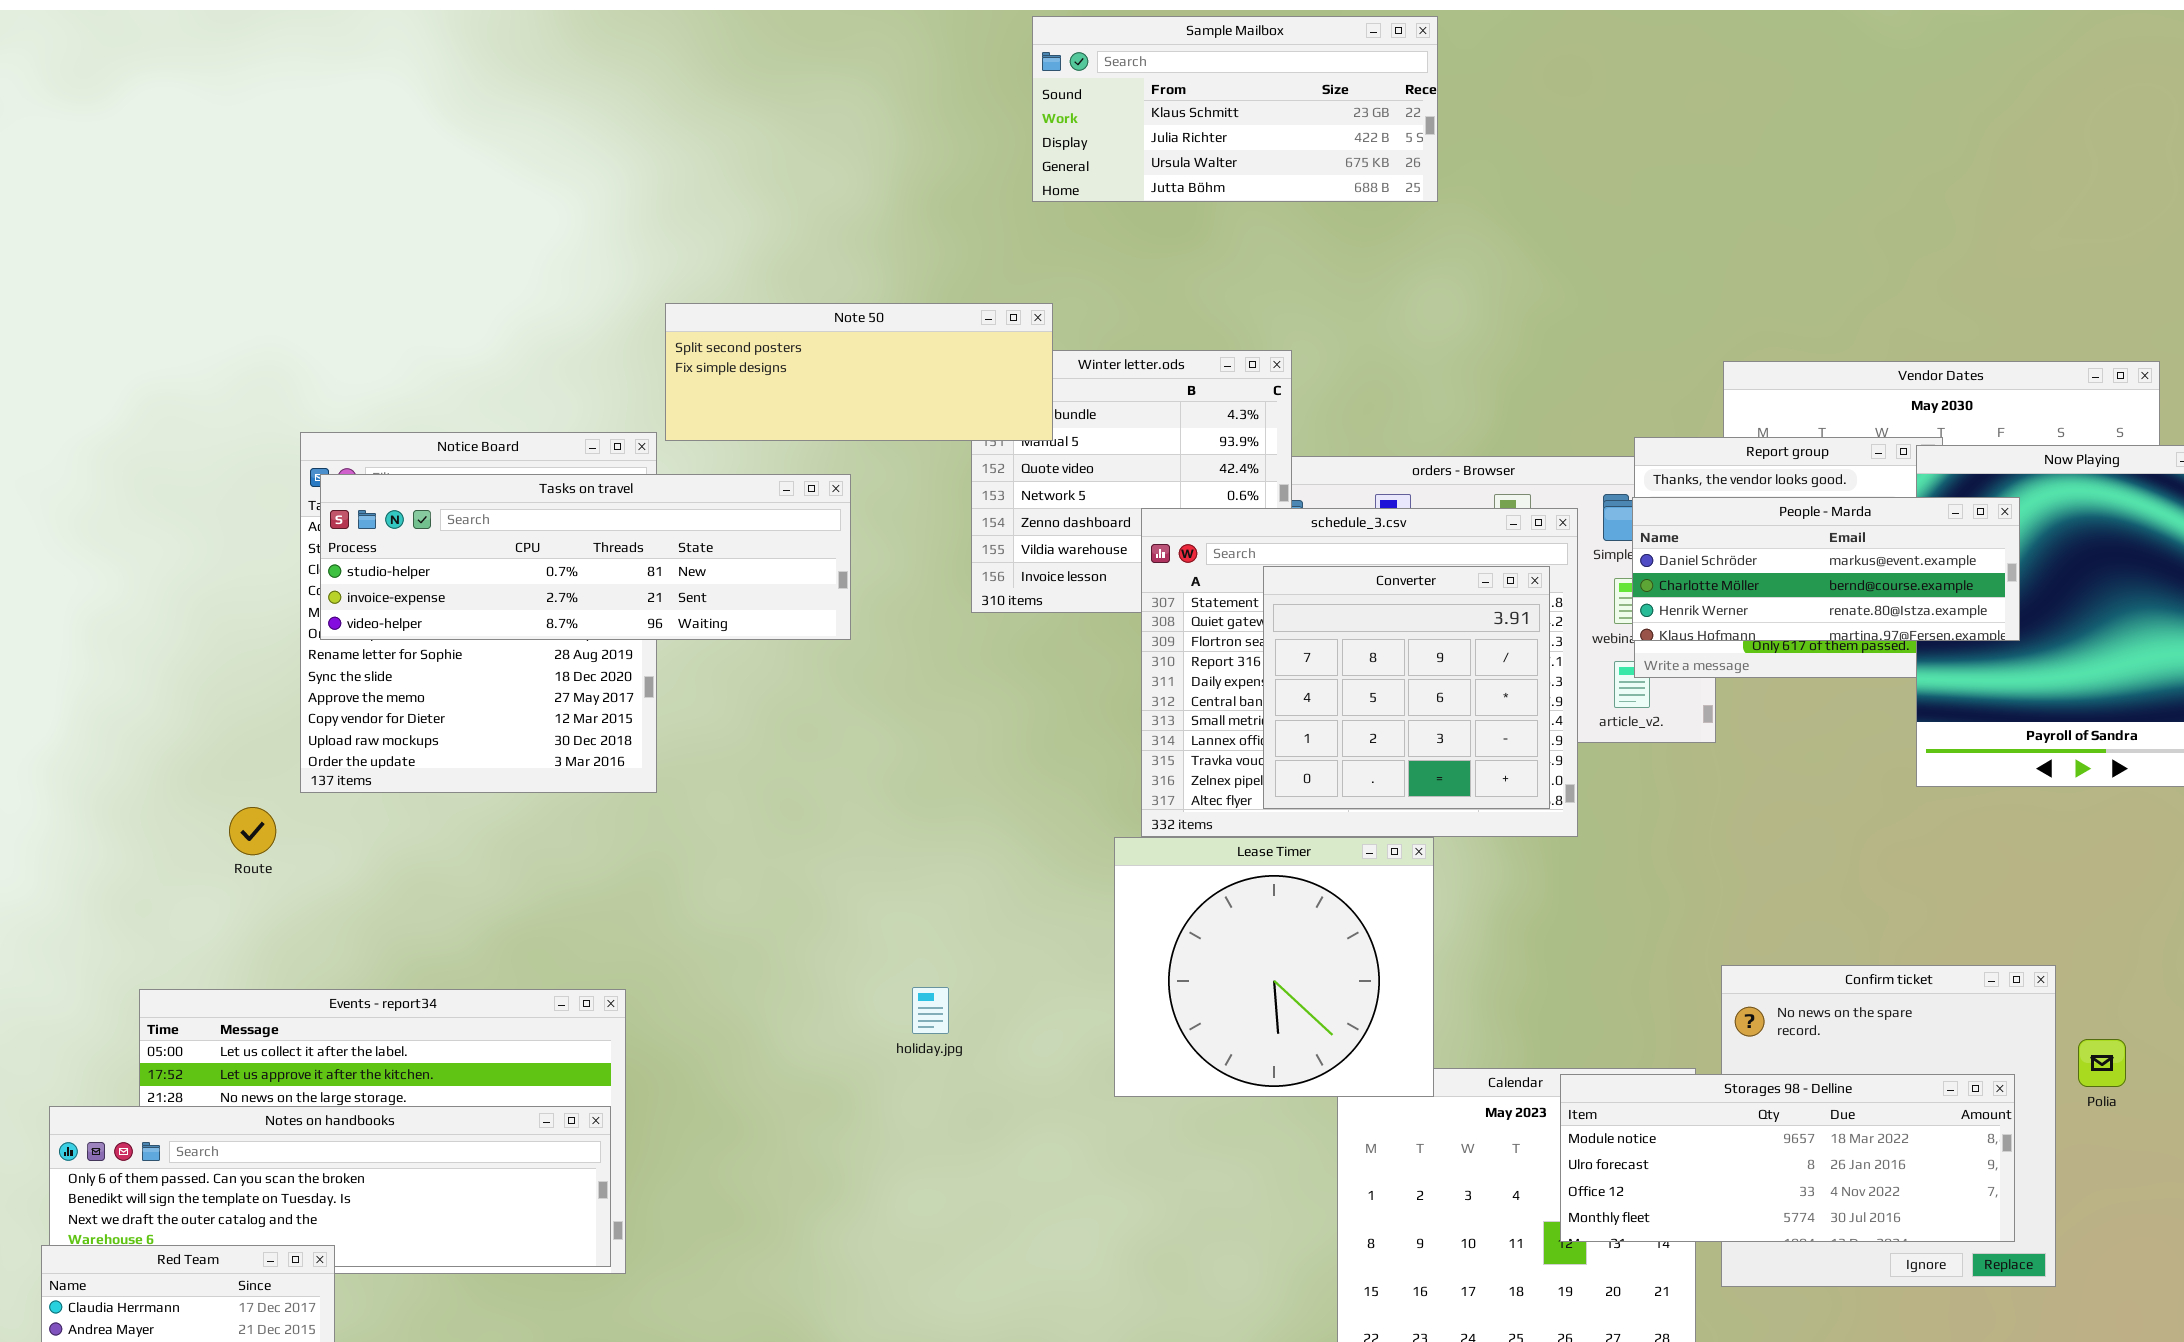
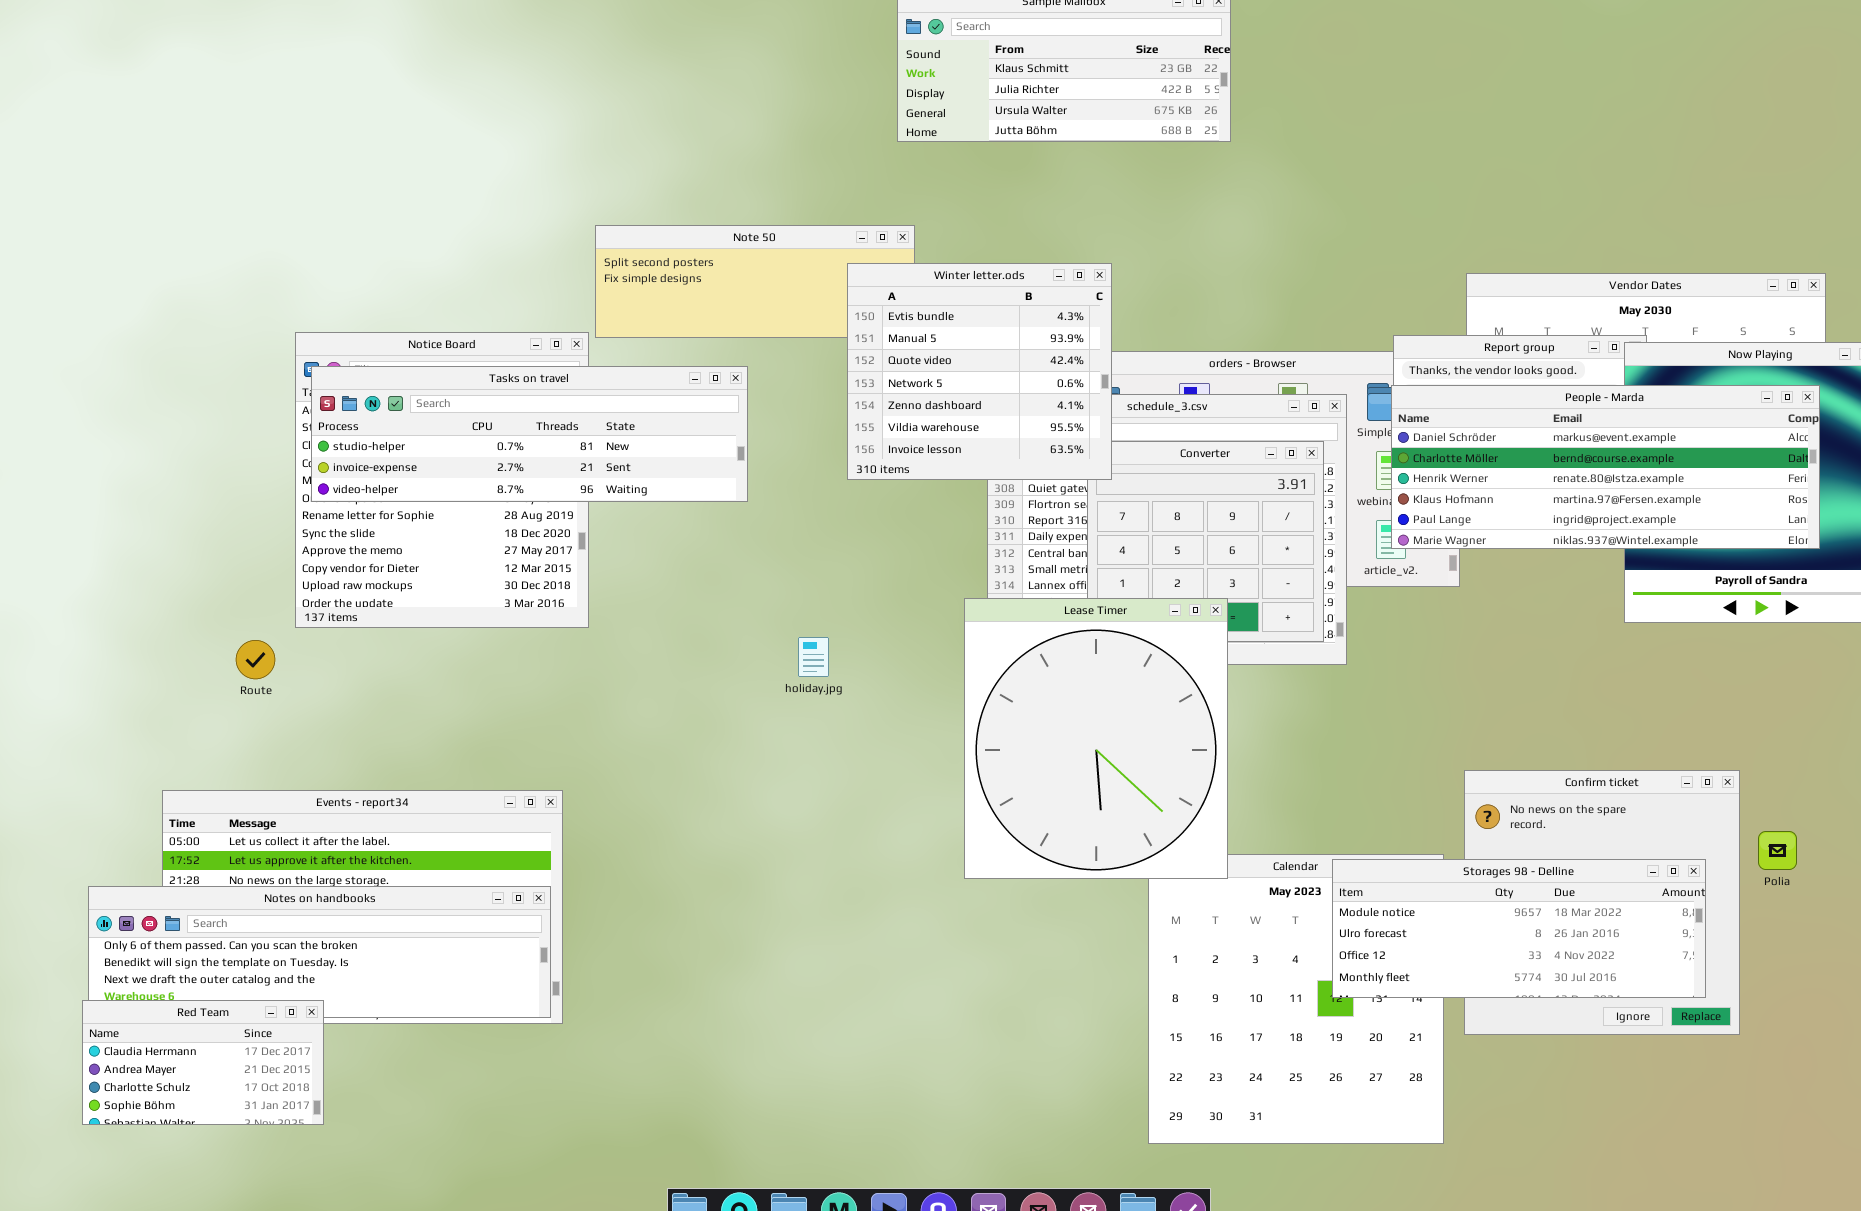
Winter letter.ods: [971,350,1292,613] -> [847,263,1112,480], raised
People - Marda: [1632,497,2020,641] -> [1391,385,1820,549], resized
Lease Timer: [1114,837,1434,1097] -> [964,598,1228,879], resized
holiday.jpg: [912,987,949,1034] -> [798,637,829,677], moved

